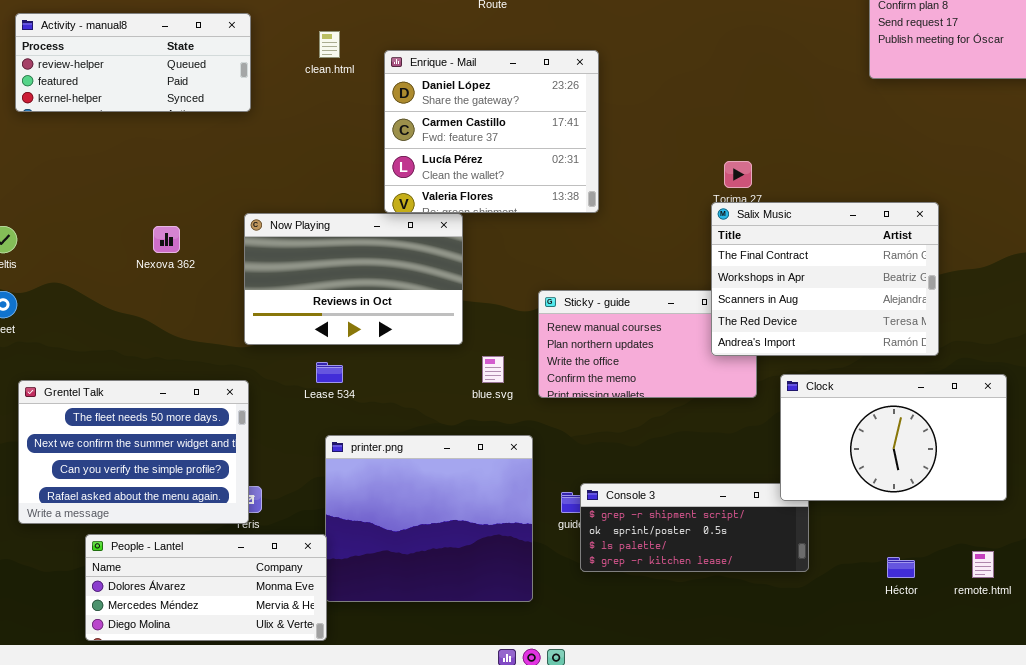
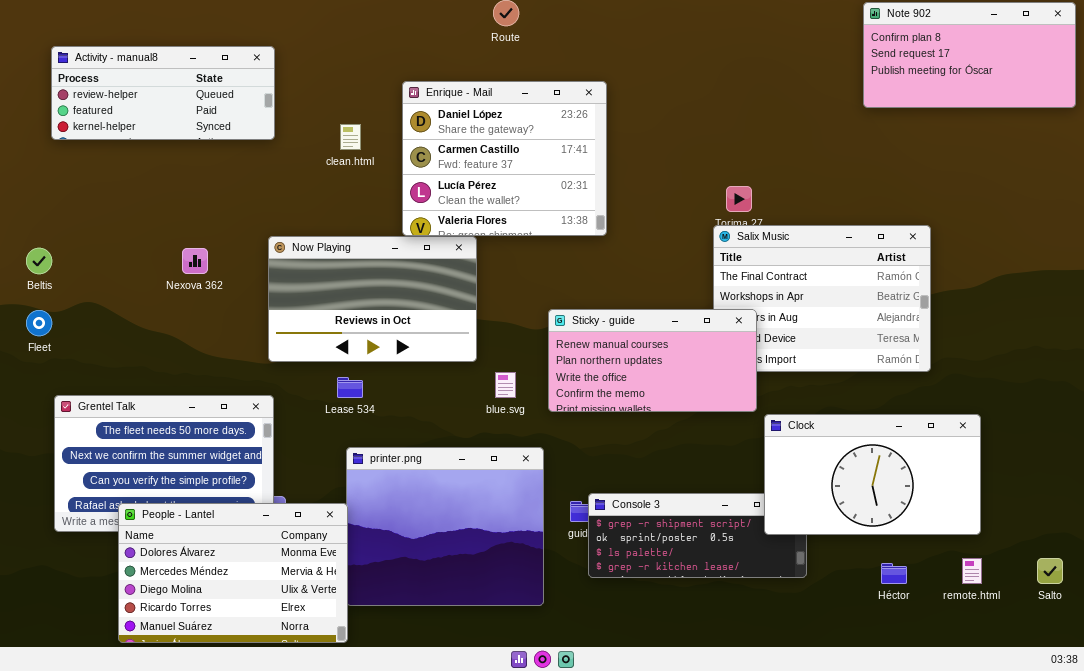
clean.html: [319,31,340,58] -> [340,124,361,150], moved
Sticky - guide: [538,290,757,398] -> [548,309,757,412], raised
Clock: [780,374,1007,501] -> [764,414,981,535], moved
People - Lantel: [85,534,327,641] -> [118,503,348,643], resized

